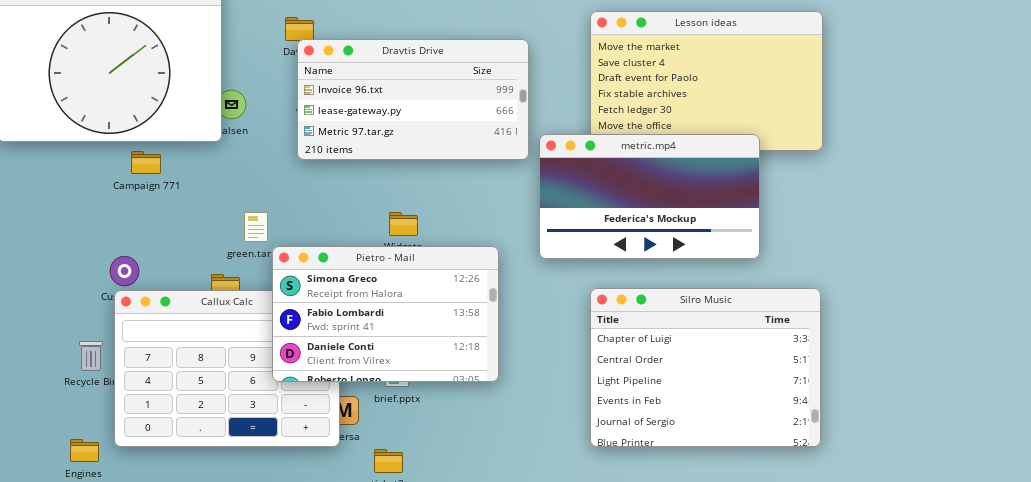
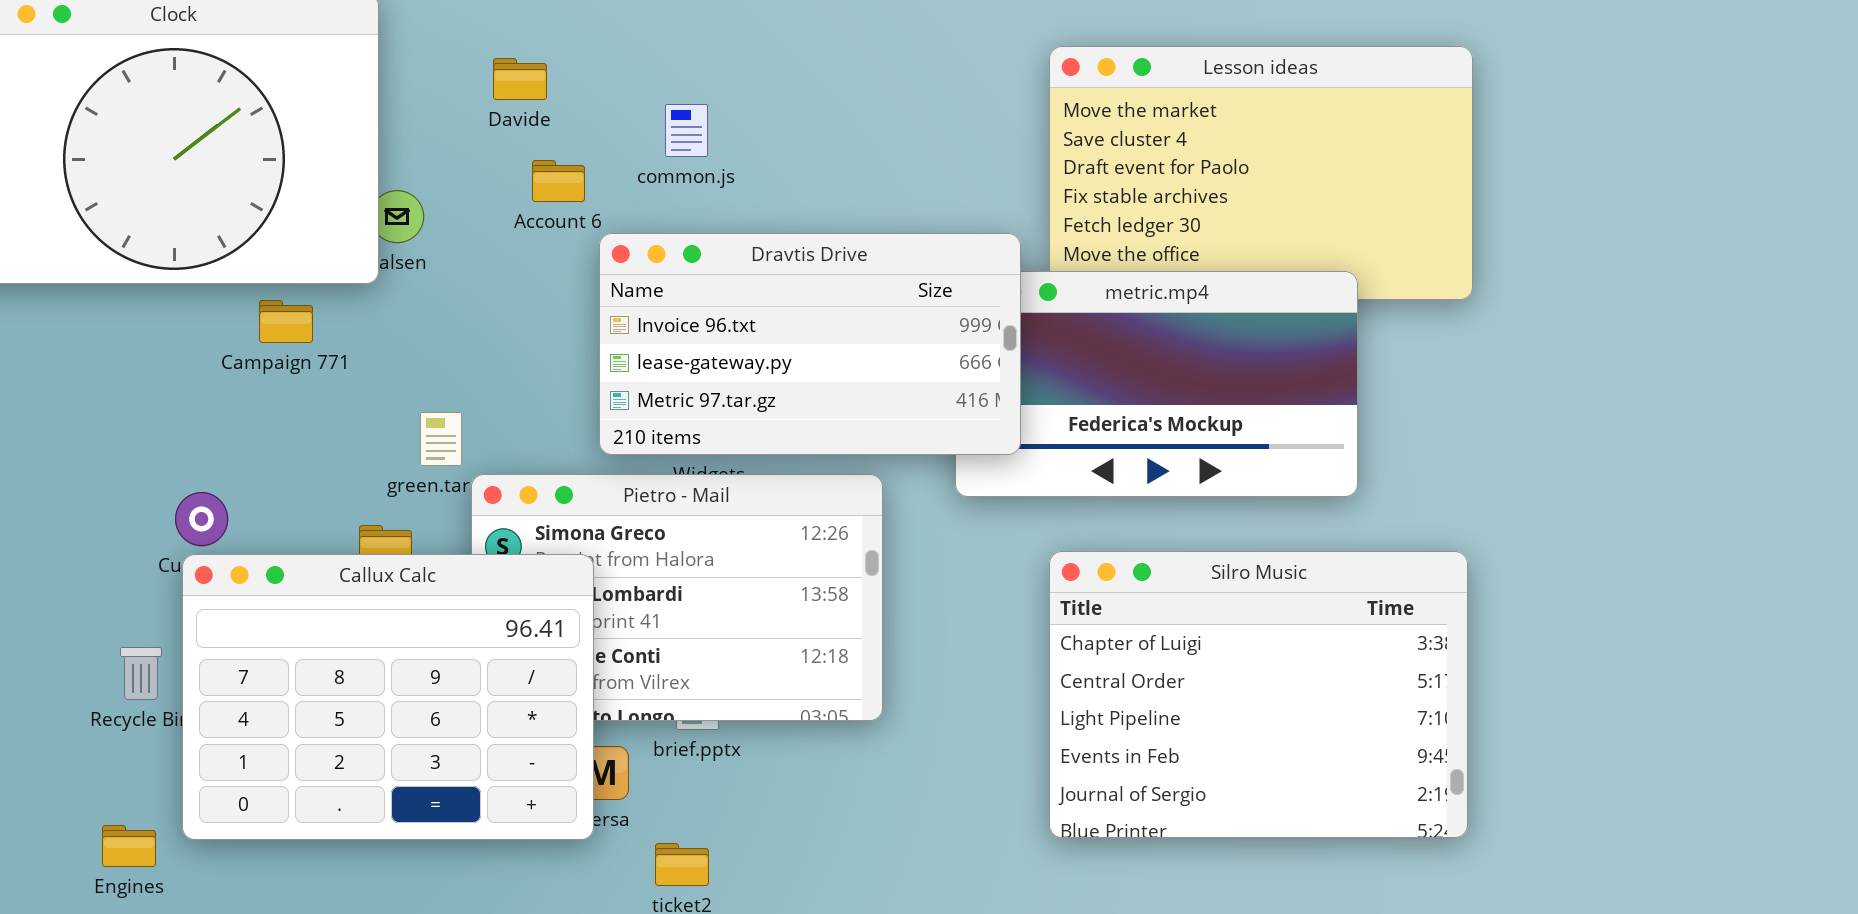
Dravtis Drive: [297,39,529,160] -> [599,233,1021,455], moved
Campaign 771: [131,151,161,174] -> [259,300,313,343], moved
Callux Calc: [114,290,340,447] -> [182,554,594,840], raised

